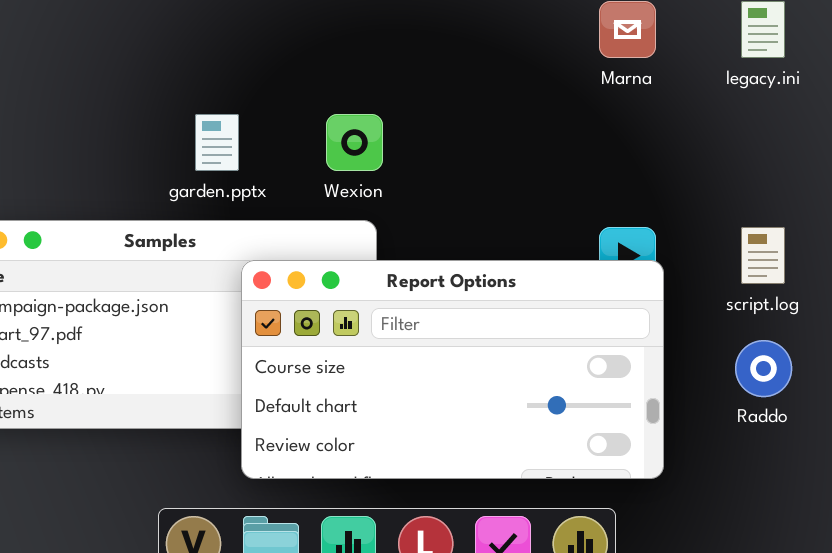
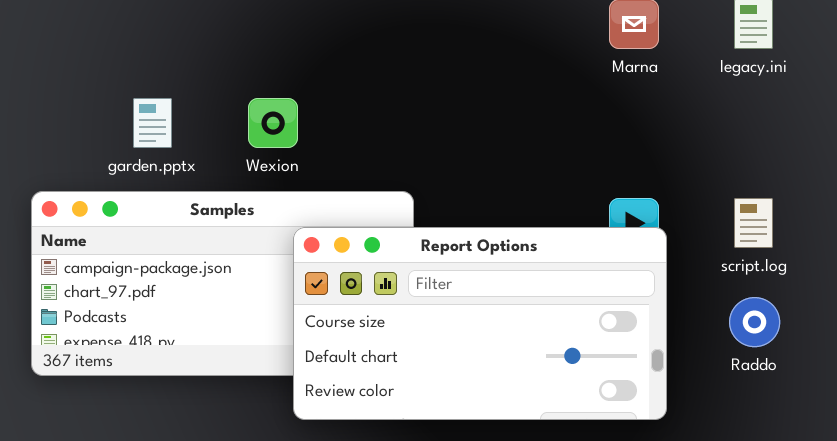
garden.pptx: [195,114,239,171] -> [133,98,172,148], moved
Wexion: [326,114,383,171] -> [248,98,298,148], moved

